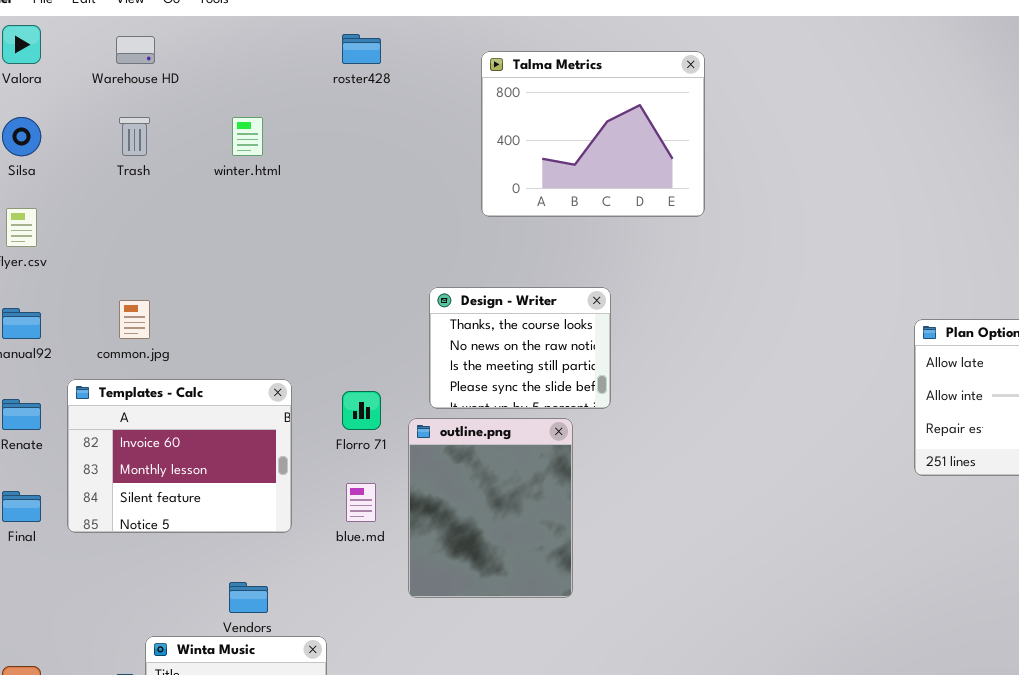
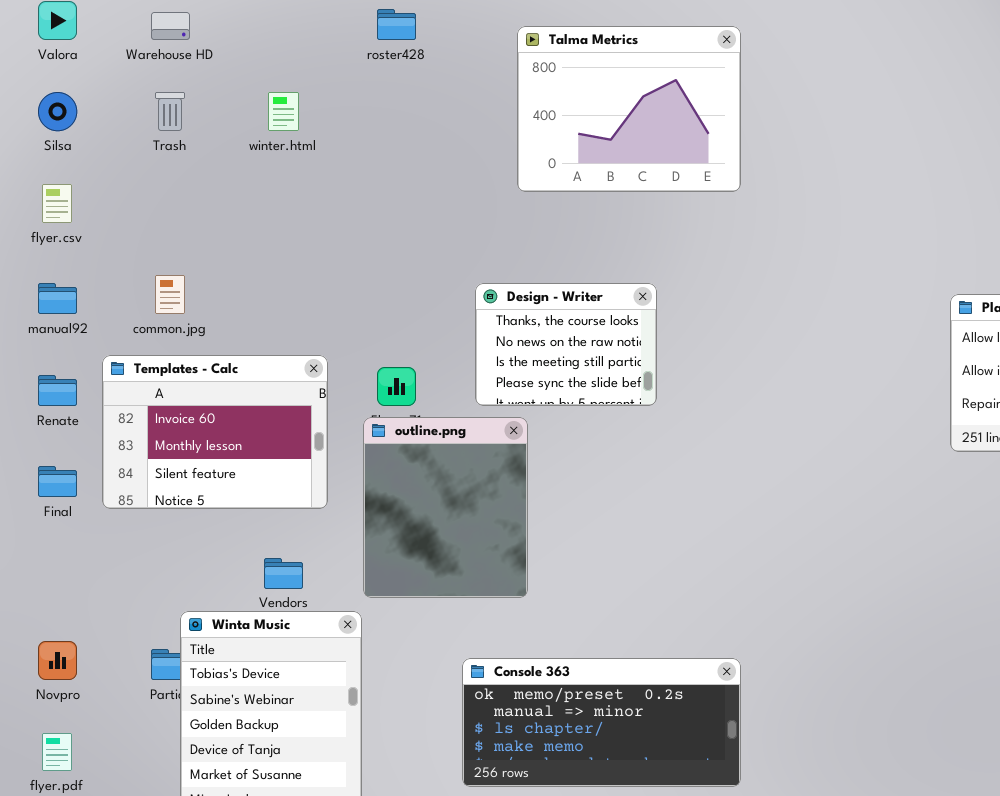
Design - Writer: [429,287,611,409] -> [475,283,657,406], moved
outline.png: [408,418,573,598] -> [363,417,528,598], moved

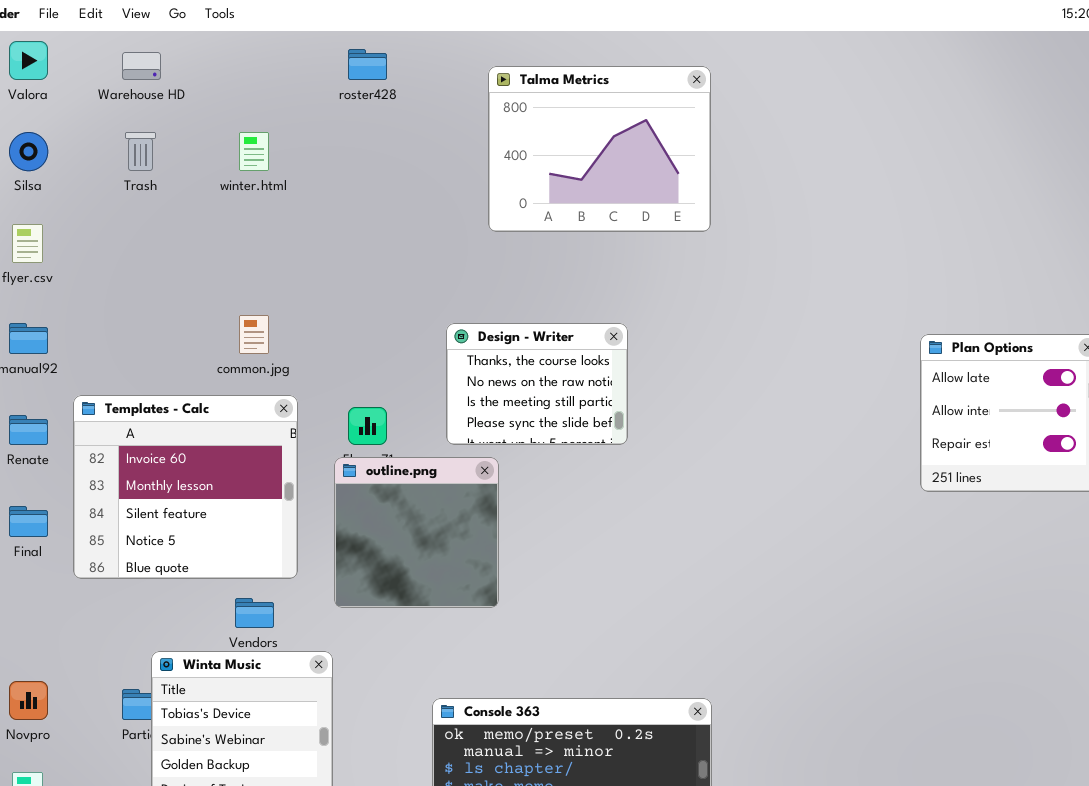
common.jpg: [155,275,185,314] -> [239,315,269,354], moved
Templates - Calc: [102,355,328,509] -> [73,395,298,579], resized
outline.png: [363,417,528,598] -> [334,457,499,608], resized

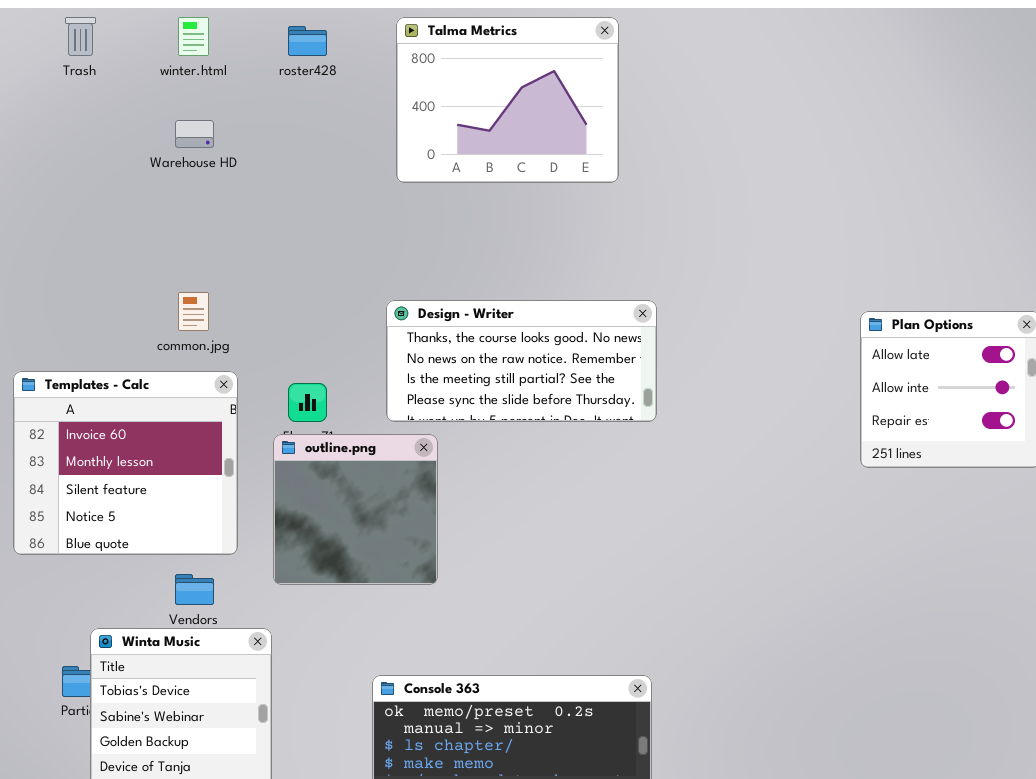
Warehouse HD: [122,52,161,80] -> [175,120,214,148], moved
Talma Metrics: [488,66,711,232] -> [396,17,619,183], moved
Trash: [125,132,156,171] -> [65,17,96,56], moved
winter.html: [239,132,269,171] -> [178,17,209,56], moved
Design - Writer: [446,323,628,445] -> [386,300,657,422], resized

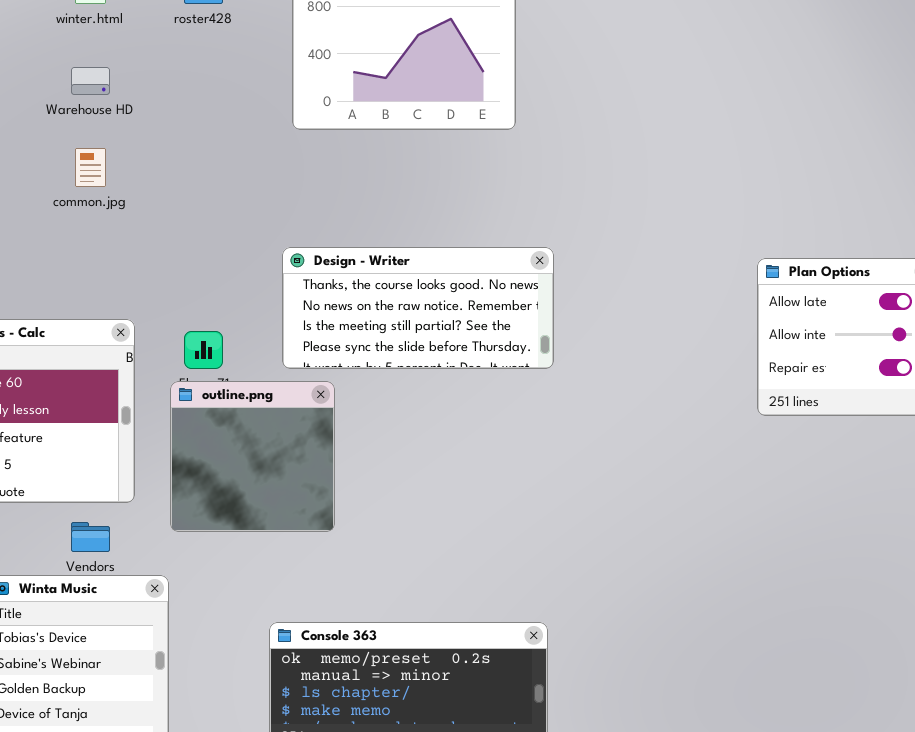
common.jpg: [178,292,209,331] -> [75,148,106,187], moved

